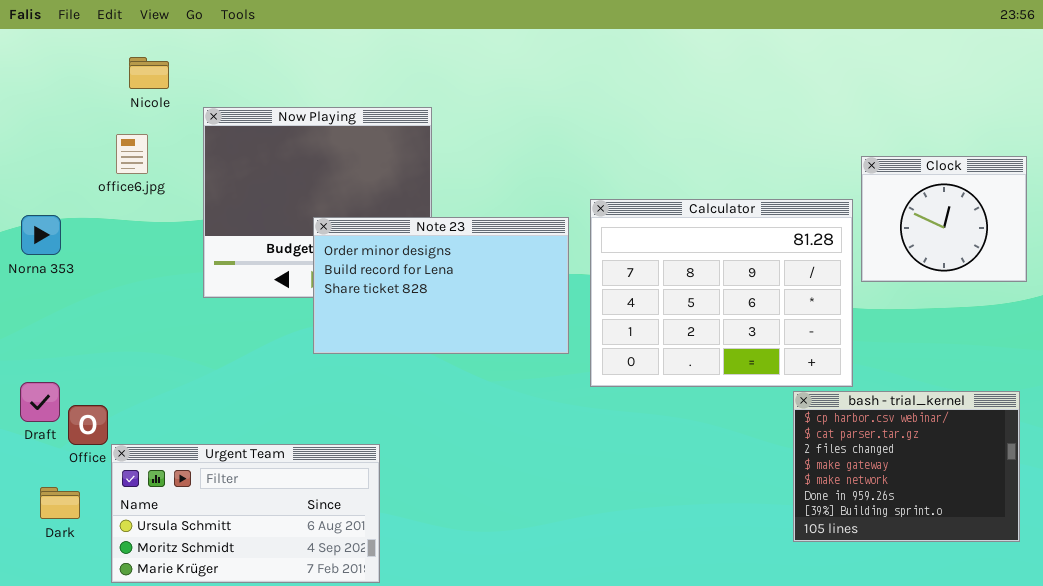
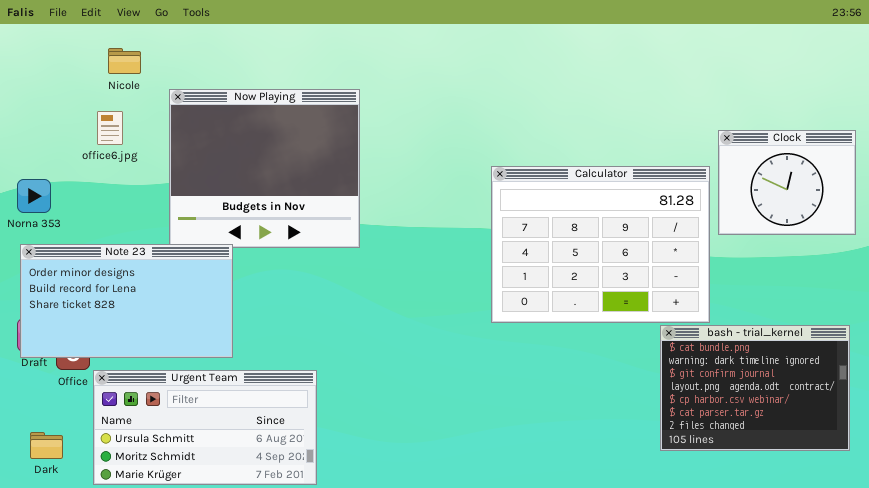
Note 23: [313,217,569,354] -> [20,244,233,358], moved
bash - trial_kernel: [793,391,1020,542] -> [660,325,850,451], scrolled up 4 rows
Dark: [40,487,80,519] -> [30,432,63,459], moved

